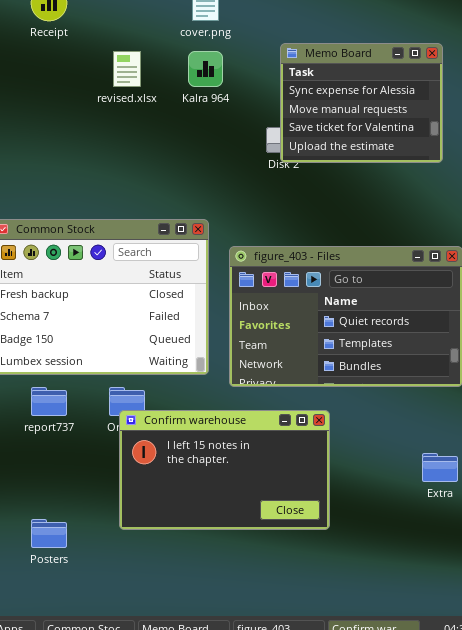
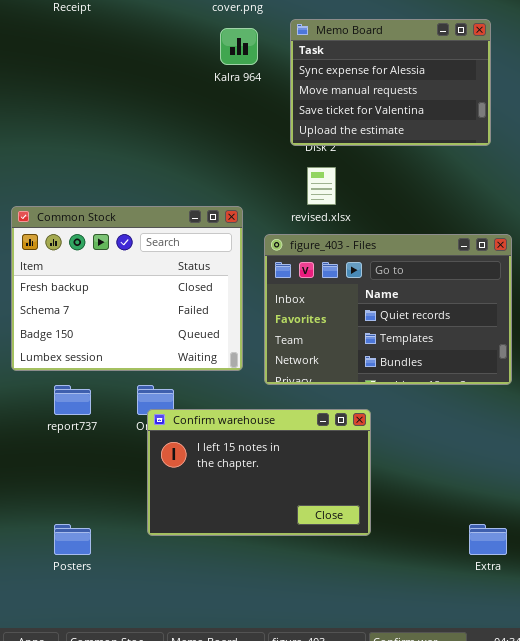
Memo Board: [280,43,443,163] -> [290,19,491,146], resized
revised.xlsx: [113,51,141,87] -> [307,167,336,205], moved
Extra: [422,453,458,482] -> [469,524,507,555], moved

